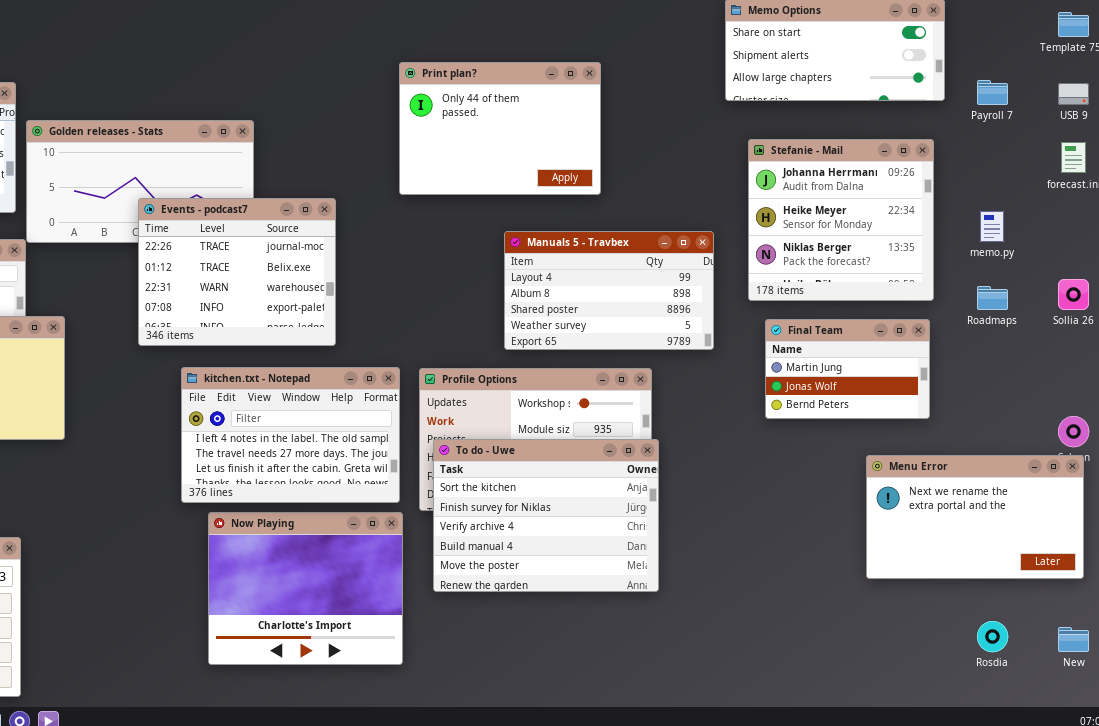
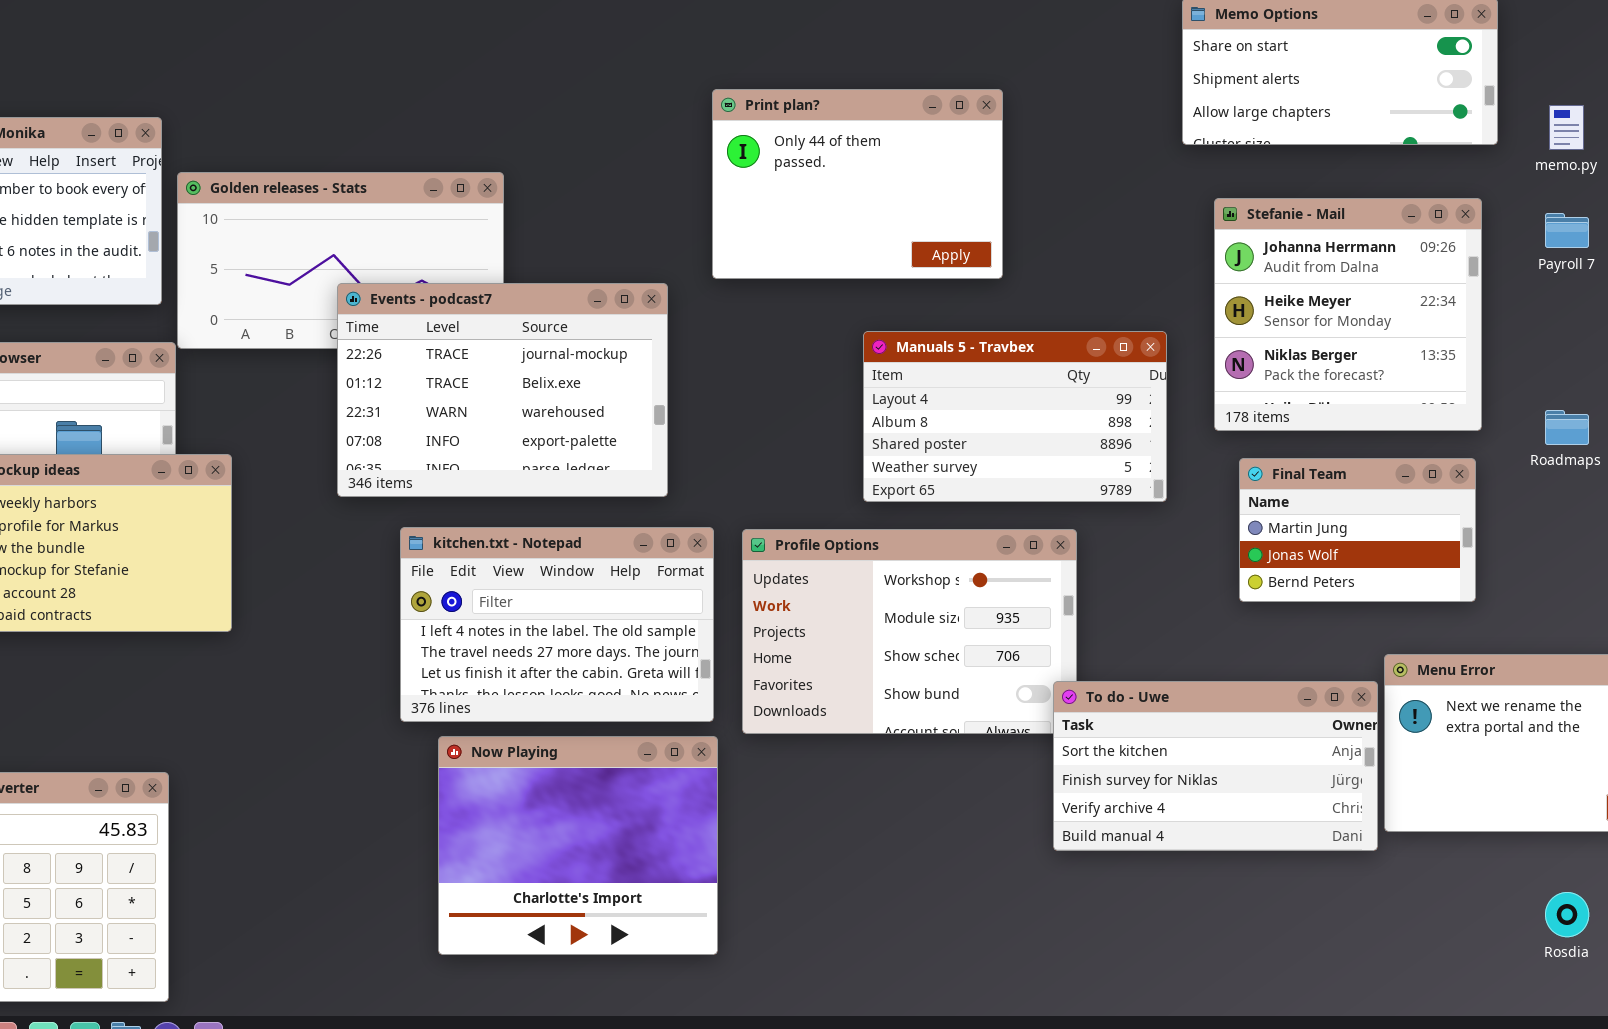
Payroll 7: [977,80,1008,105] -> [1545,213,1589,248], moved
Events - podcast7: [138,198,336,346] -> [337,283,668,497], resized
memo.py: [980,211,1004,242] -> [1549,105,1584,150], moved
To do - Uwe: [433,439,659,592] -> [1053,681,1378,851], moved, resized

